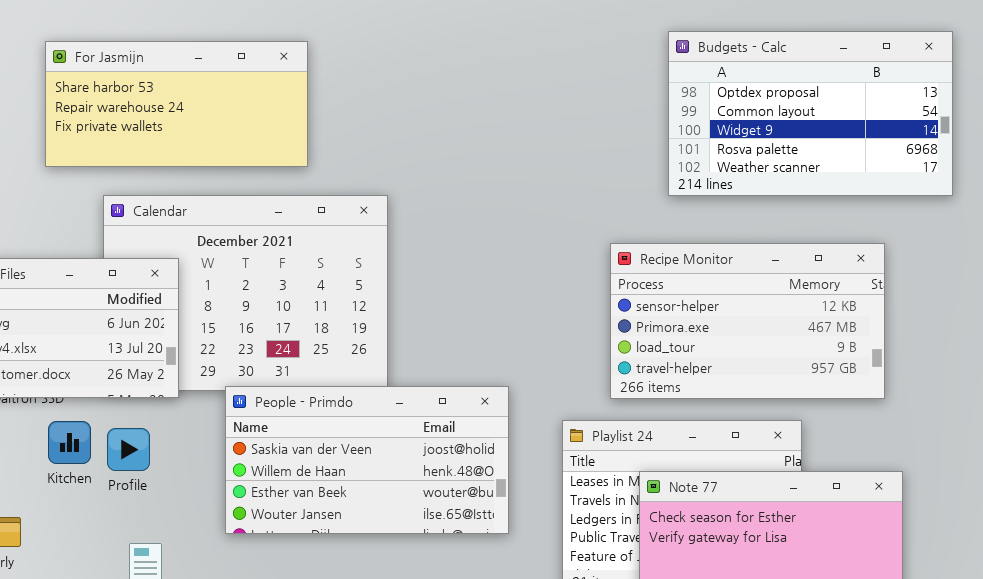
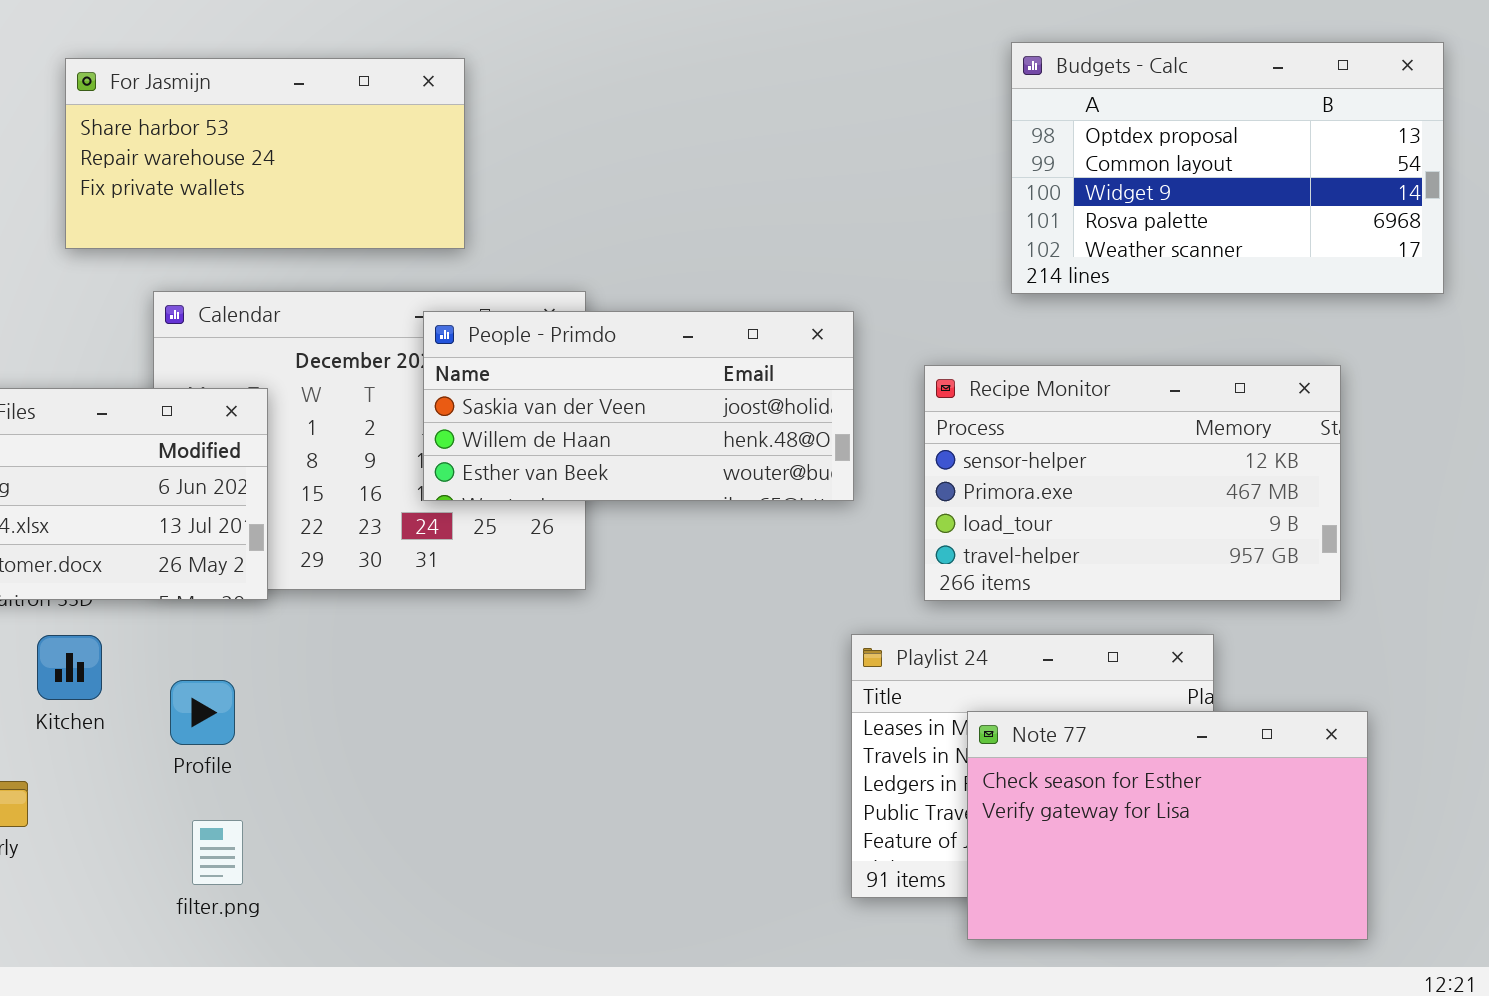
People - Primdo: [225,386,509,534] -> [423,311,854,501], moved, resized
Kitchen: [48,421,91,464] -> [37,635,102,700], moved
Profile: [107,428,150,471] -> [170,680,235,745], moved

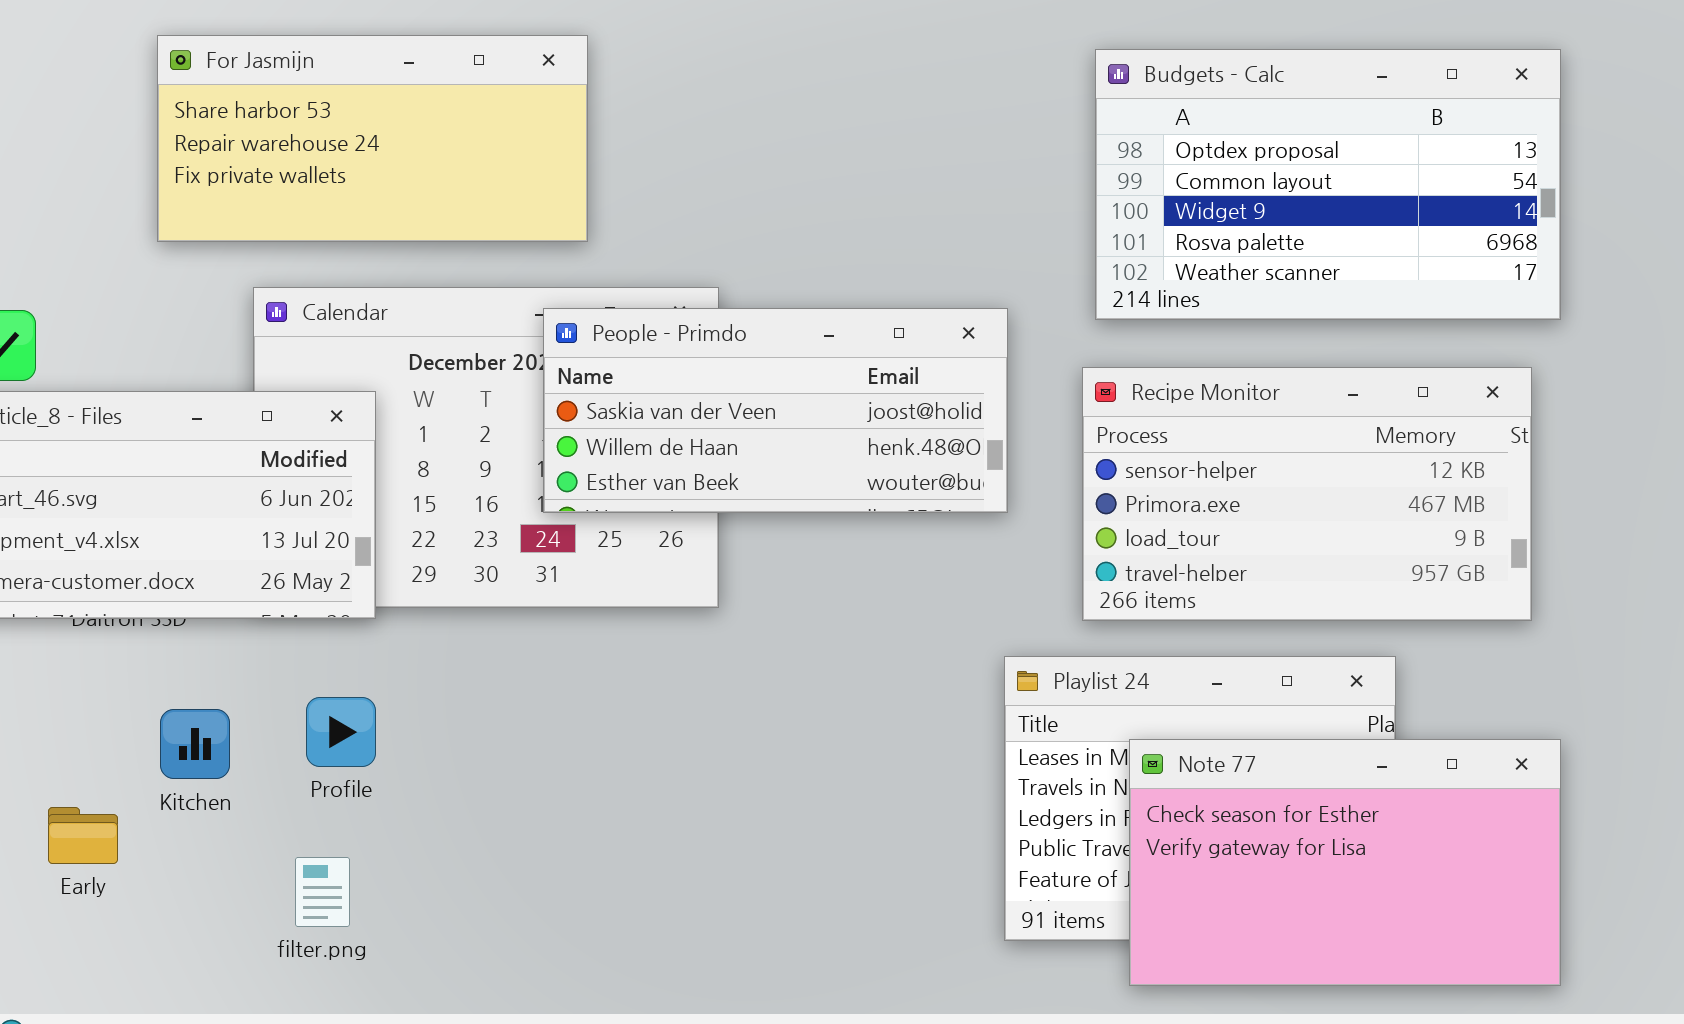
Budgets - Calc: [1011,42,1444,294] -> [1095,49,1561,320], moved
Kitchen: [37,635,102,700] -> [160,709,230,779], moved
Profile: [170,680,235,745] -> [306,697,376,767], moved

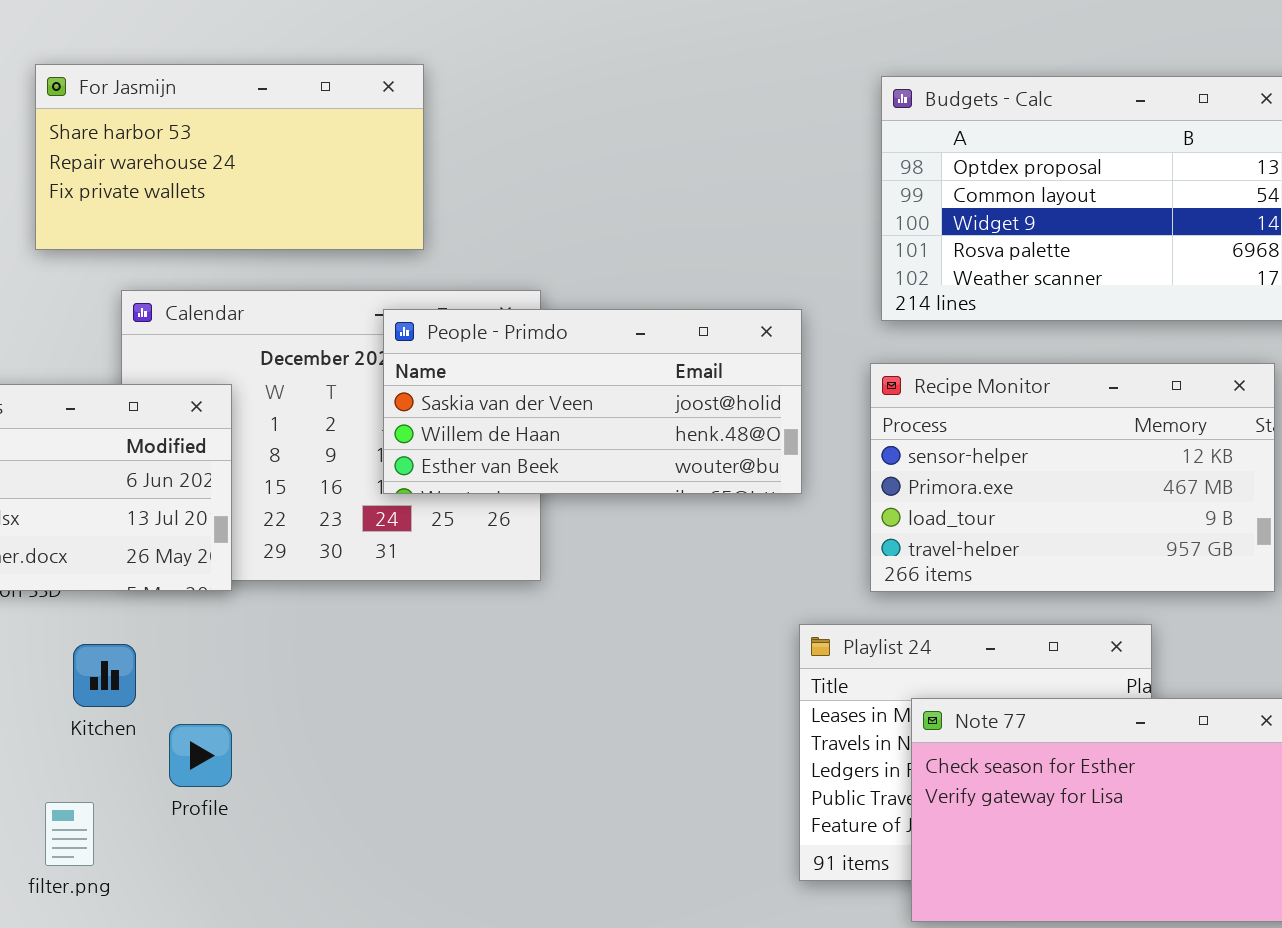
Profile: [306,697,376,767] -> [169,724,232,787], moved
Kitchen: [160,709,230,779] -> [73,644,136,707], moved
filter.png: [295,857,350,927] -> [45,802,94,866], moved

